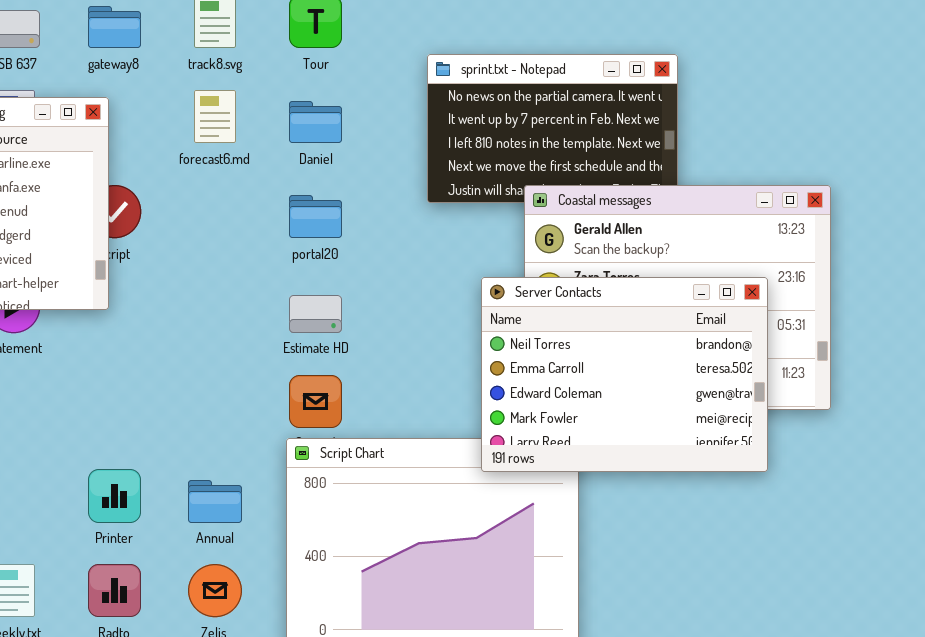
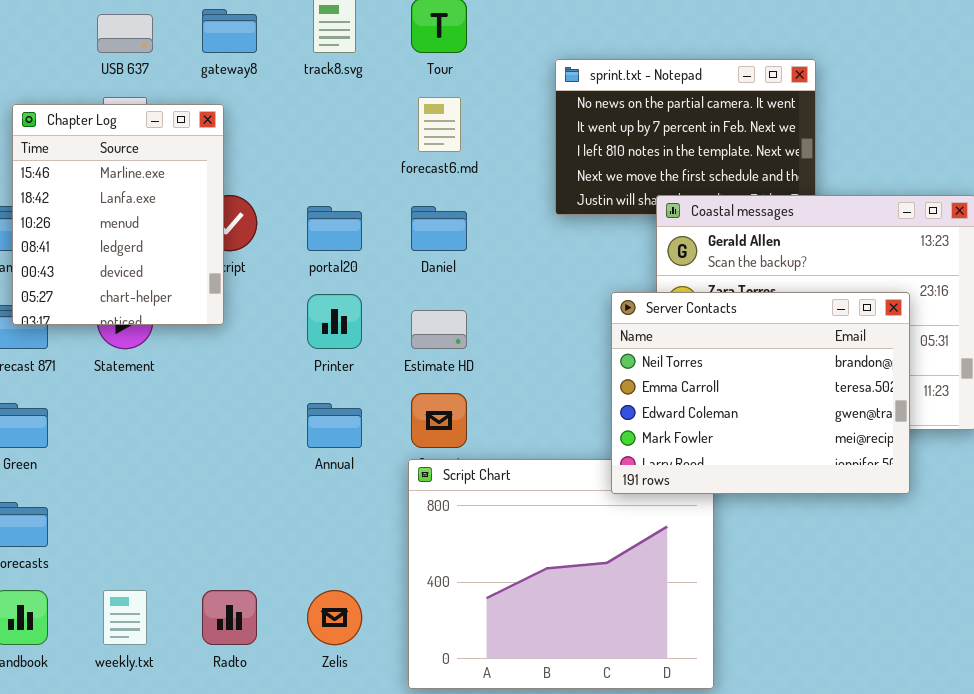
forecast6.md: [194,90,236,143] -> [418,97,461,152], moved
Daniel: [289,101,342,143] -> [411,206,467,251], moved
portal20: [289,195,342,238] -> [307,206,362,251], moved
Printer: [88,469,141,523] -> [307,294,362,349], moved
Annual: [188,480,242,523] -> [307,403,362,448], moved

